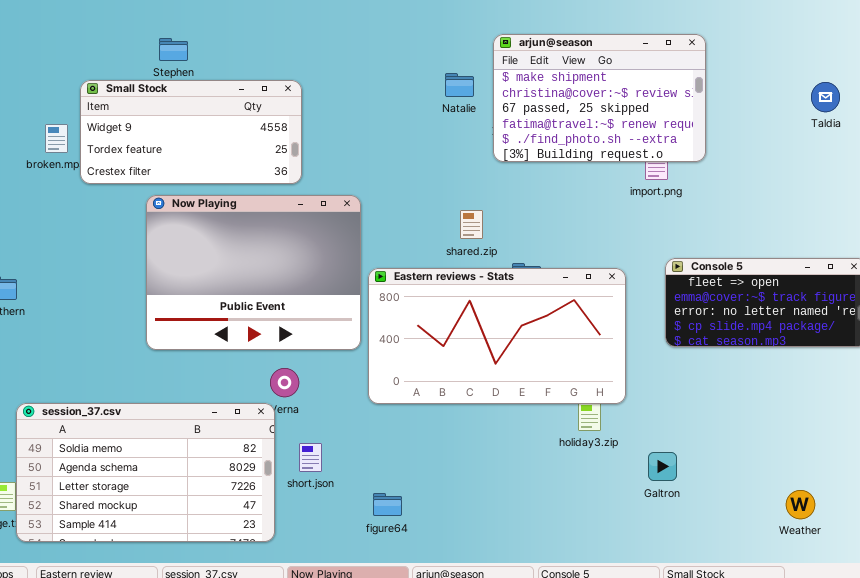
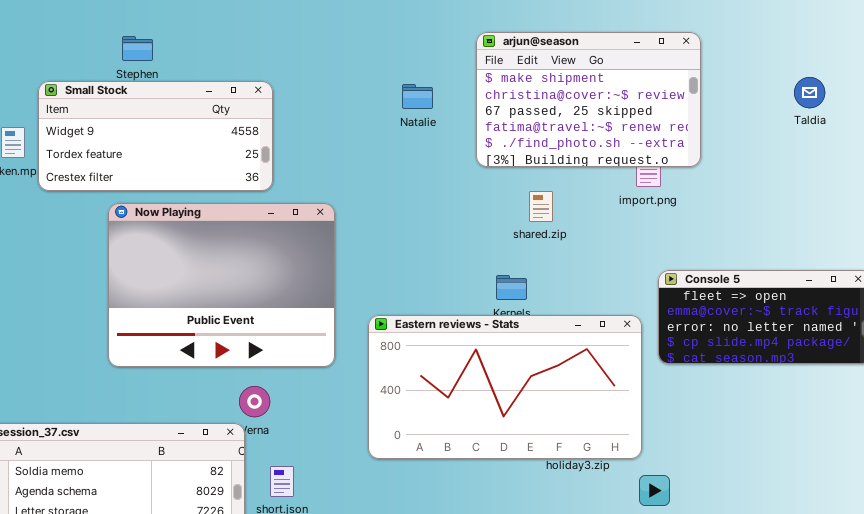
Natalie: [445,73,474,97] -> [402,84,433,109], moved
Taldia: [811,82,840,112] -> [794,77,825,108], moved
shared.zip: [460,210,483,239] -> [529,191,553,222], moved
Eastern reviews - Stats: [368,268,626,404] -> [368,315,642,459], moved

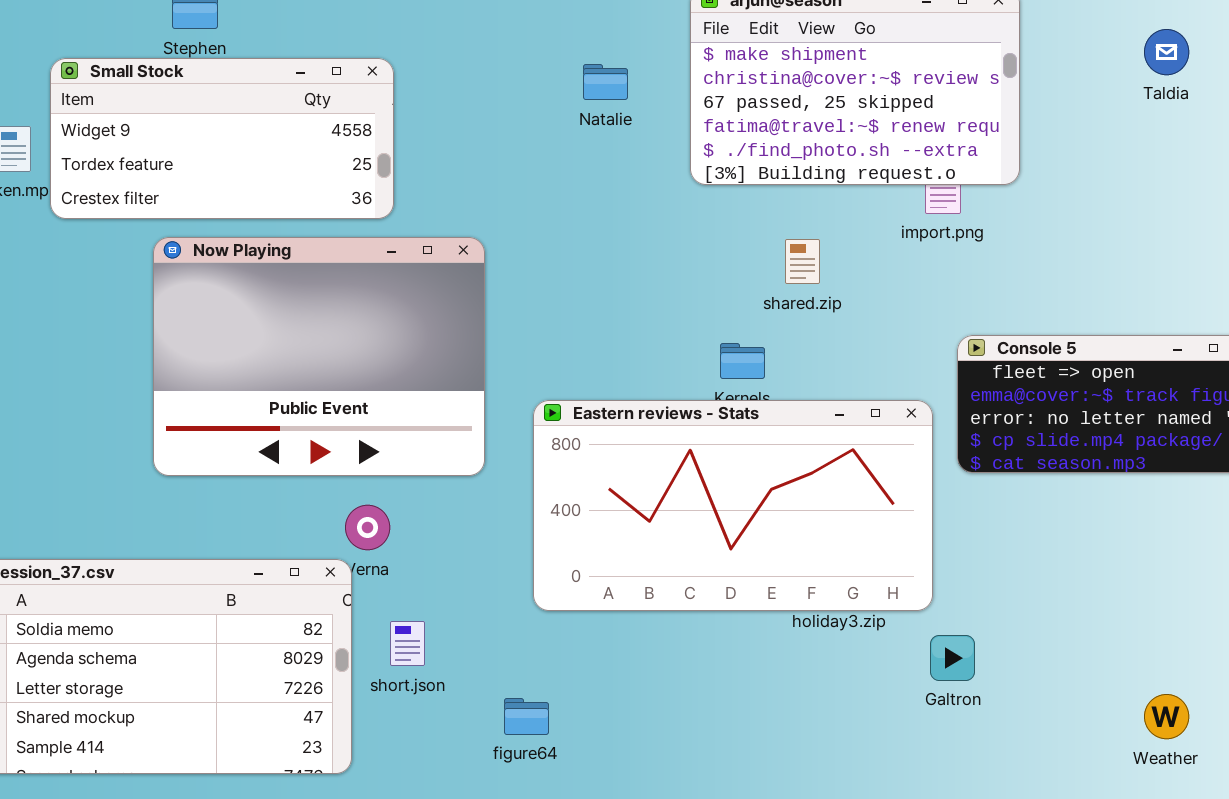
Taldia: [794,77,825,108] -> [1144,29,1189,75], moved
shared.zip: [529,191,553,222] -> [785,239,820,284], moved

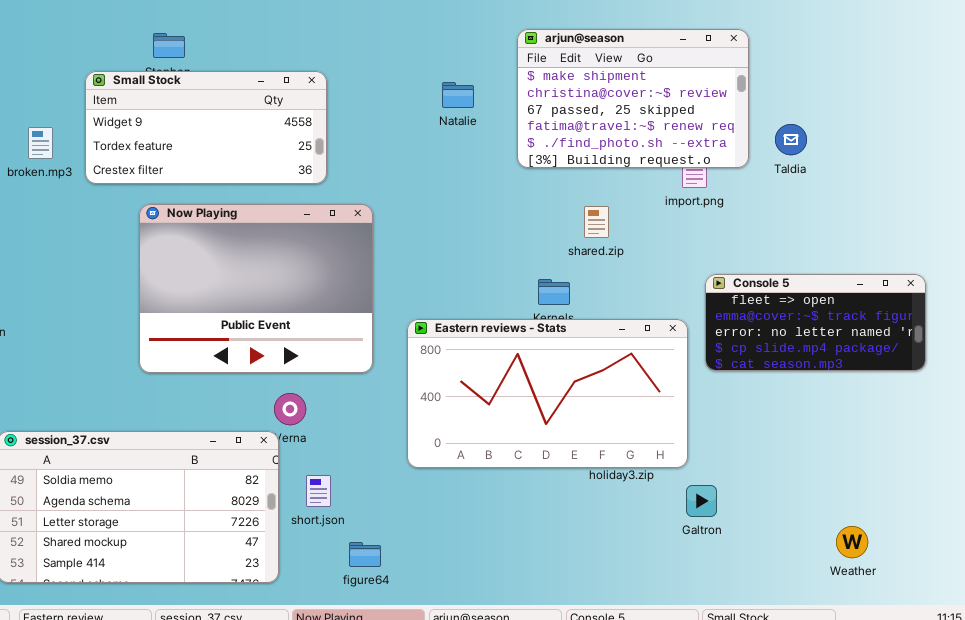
Taldia: [1144,29,1189,75] -> [775,124,807,155], moved
Small Stock: [50,58,394,219] -> [85,71,327,184], moved
figure64: [504,698,549,735] -> [349,542,381,567], moved

